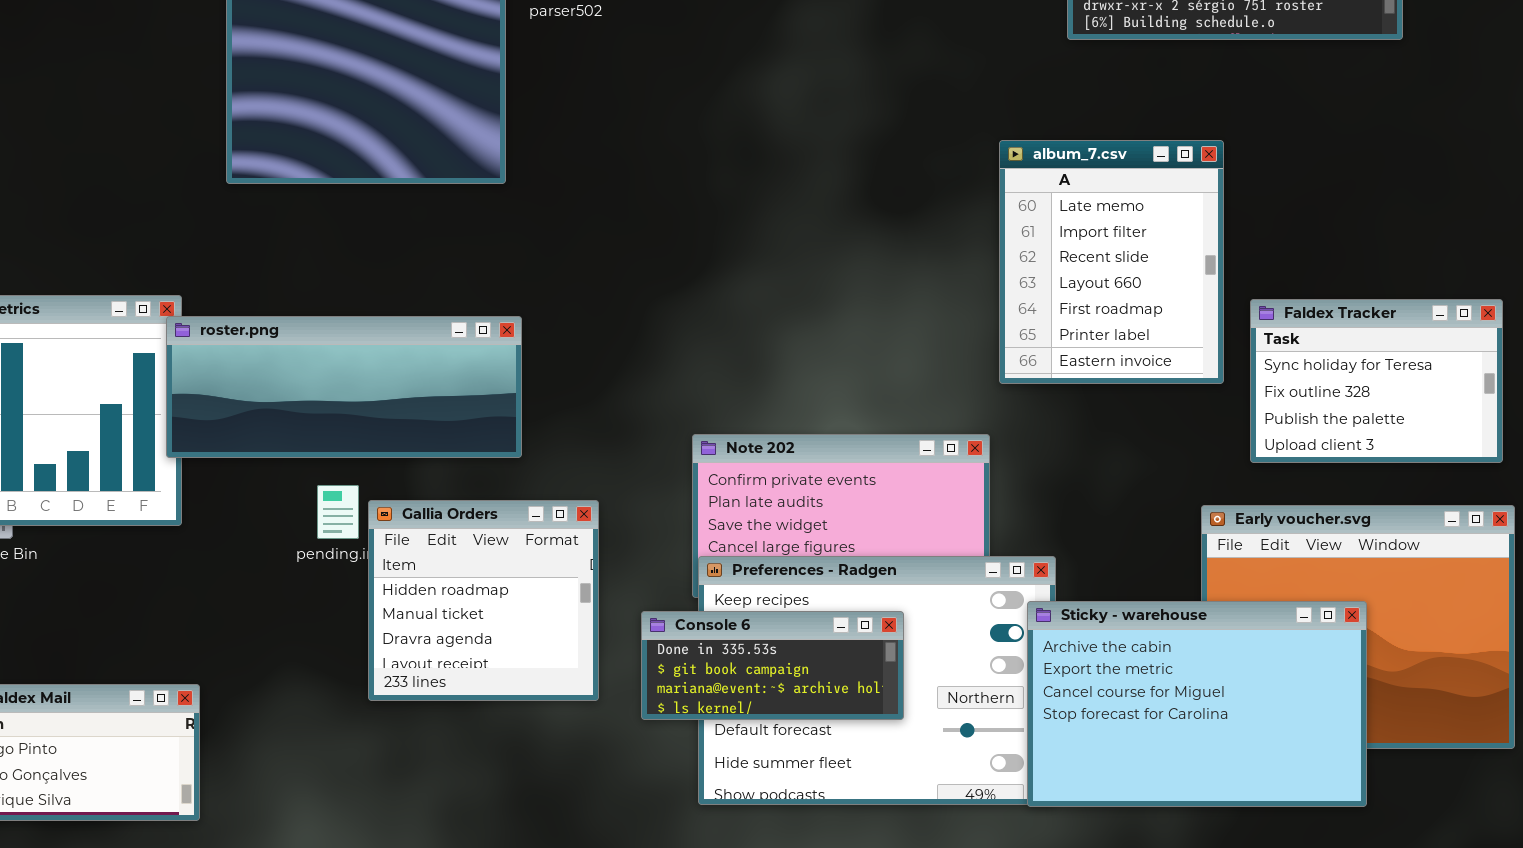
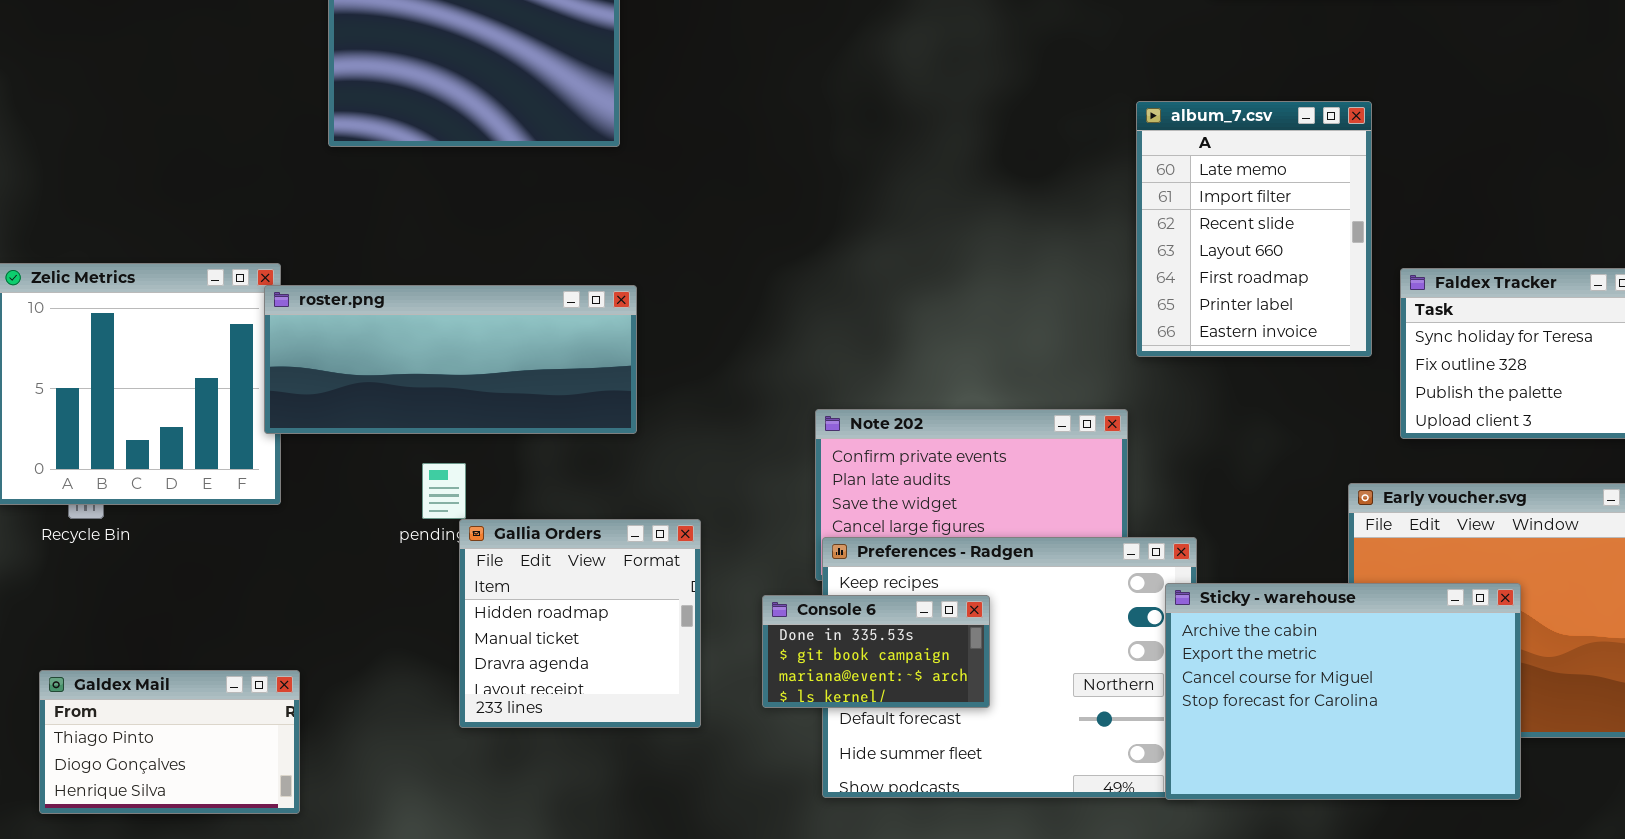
Gallia Orders: [368,500,599,701] -> [459,519,701,728], moved
Console 6: [641,611,904,720] -> [762,595,990,708], resized

